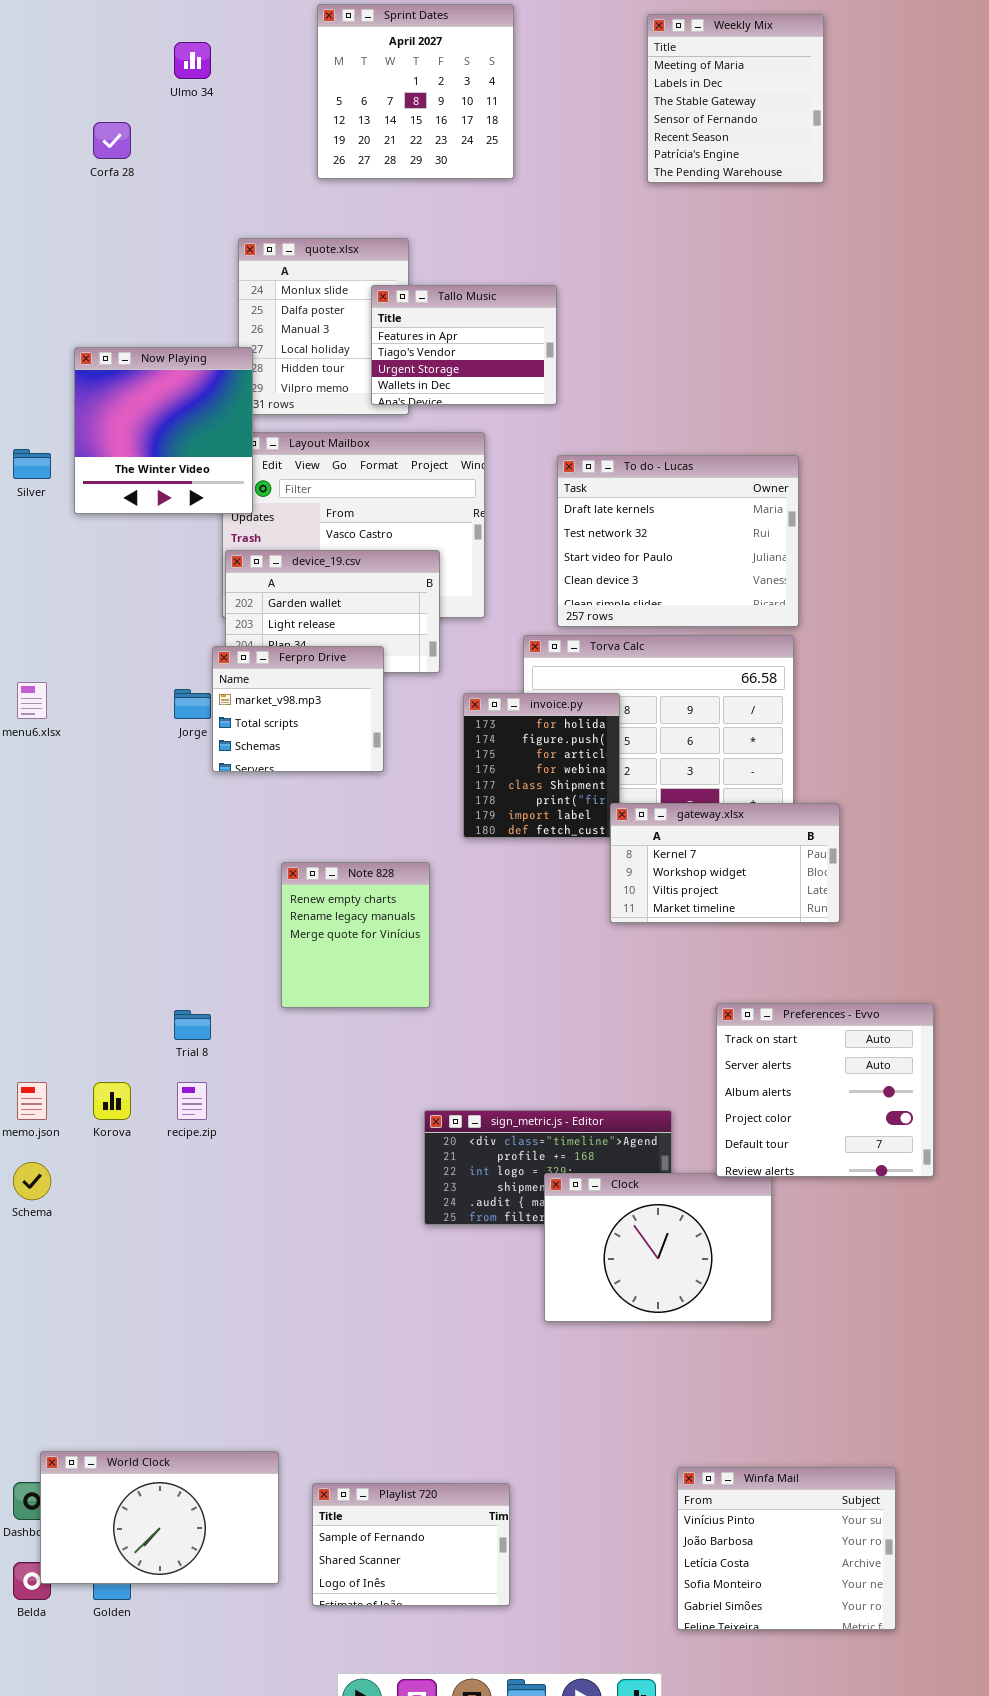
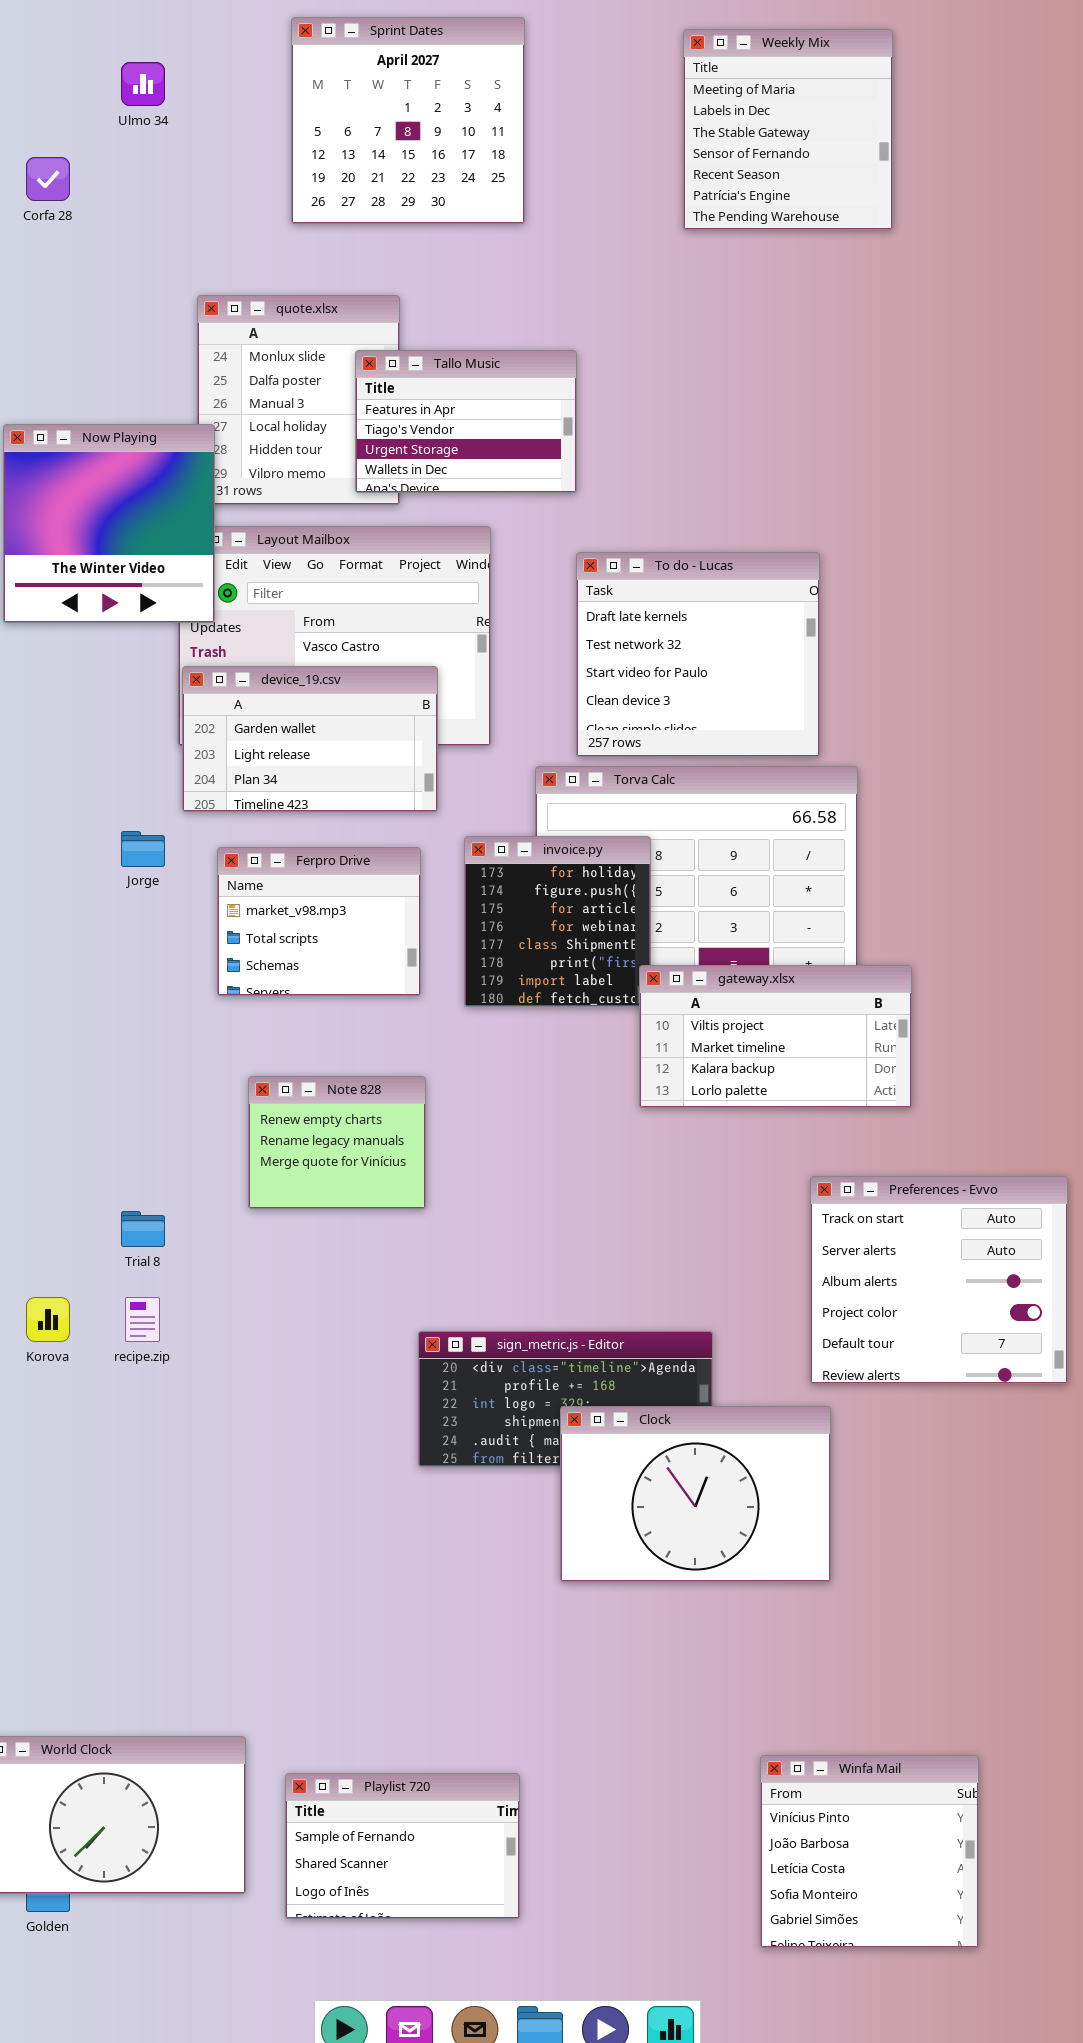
To do - Lucas: [557,455,799,627] -> [576,552,820,757], resized
Ferpro Drive: [212,646,384,772] -> [217,847,421,996], moved
gateway.xlsx: [610,803,840,923] -> [639,965,912,1108], scrolled down 2 rows
Note 828: [281,862,430,1008] -> [248,1076,426,1209], resized
Preferences - Evvo: [716,1003,934,1177] -> [810,1176,1068,1384], moved
Winfa Mail: [677,1467,896,1630] -> [760,1755,979,1948], resized

